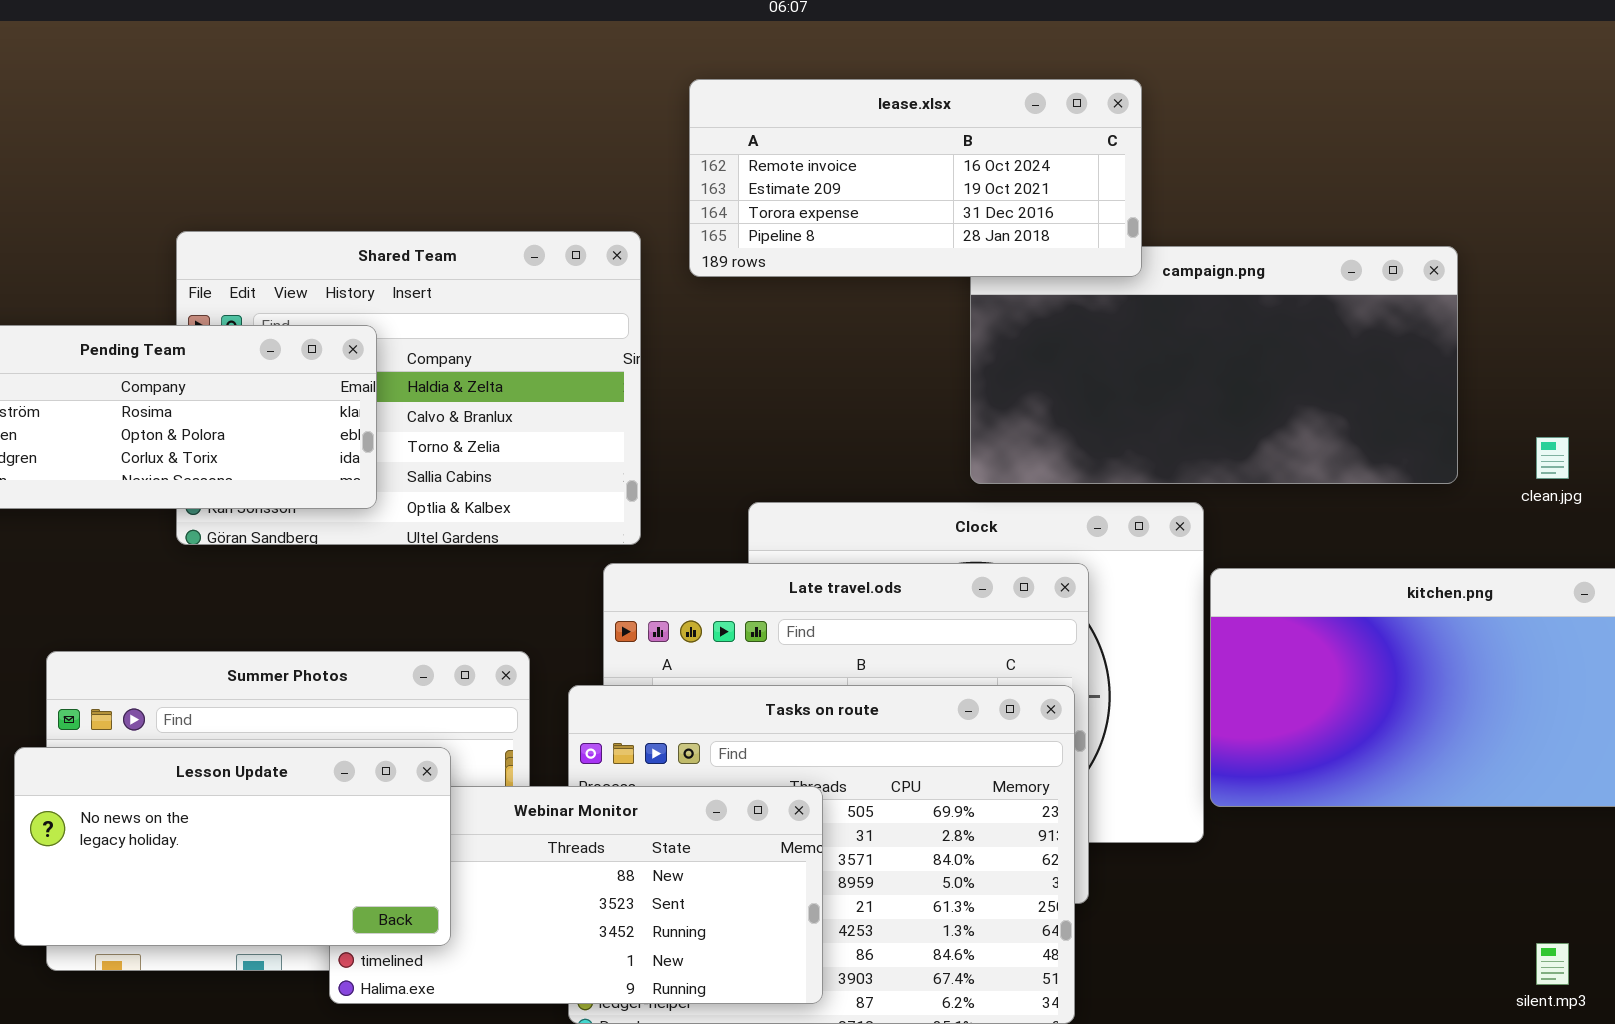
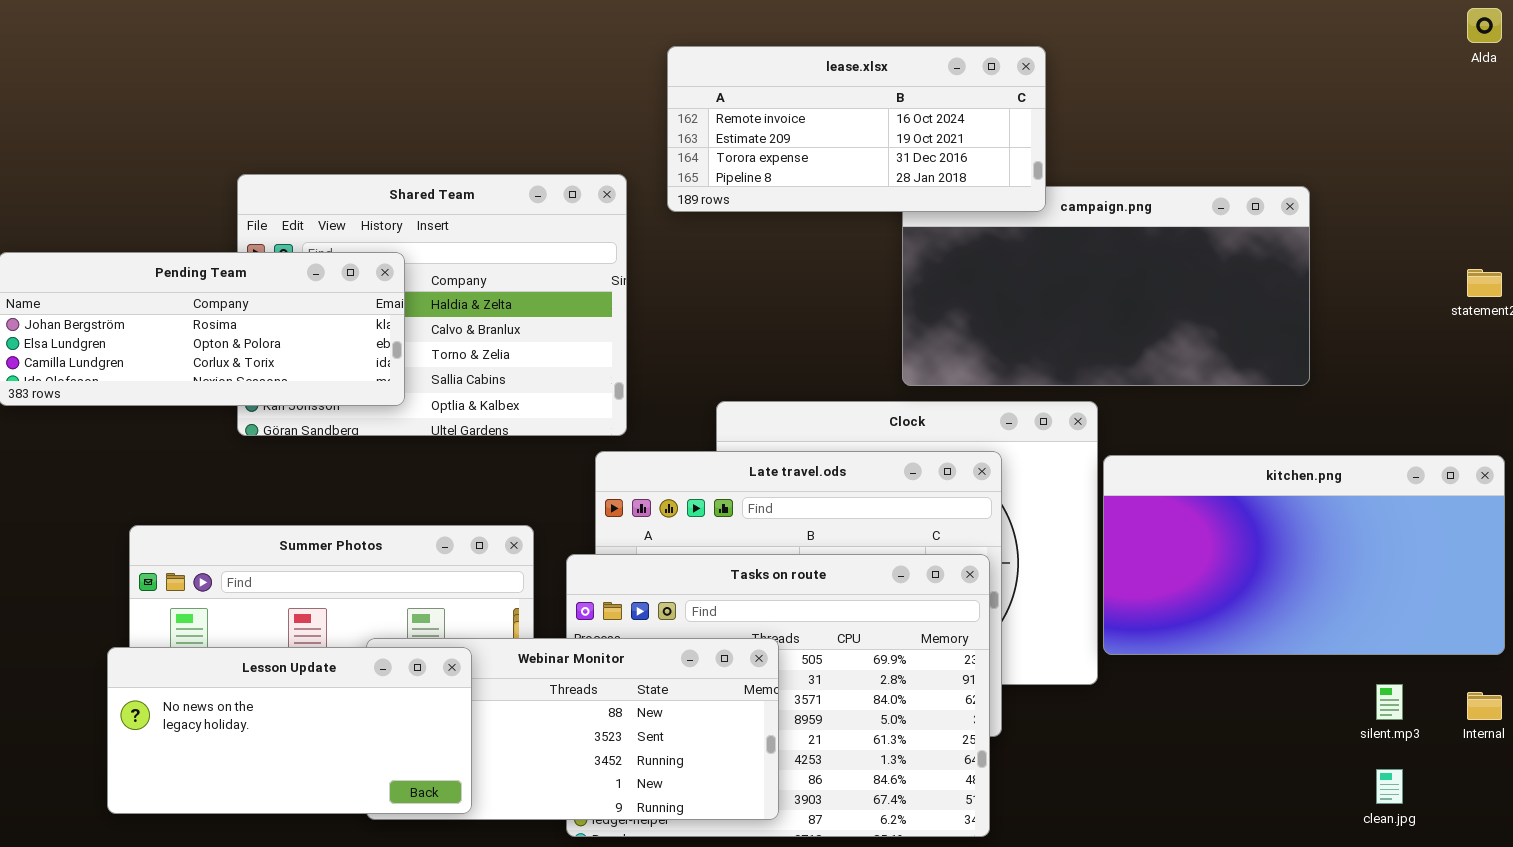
clean.jpg: [1536,437,1569,479] -> [1376,769,1403,804], moved
Lesson Update: [14,747,451,946] -> [107,647,472,814], moved
silent.mp3: [1536,943,1569,985] -> [1376,684,1403,720], moved

